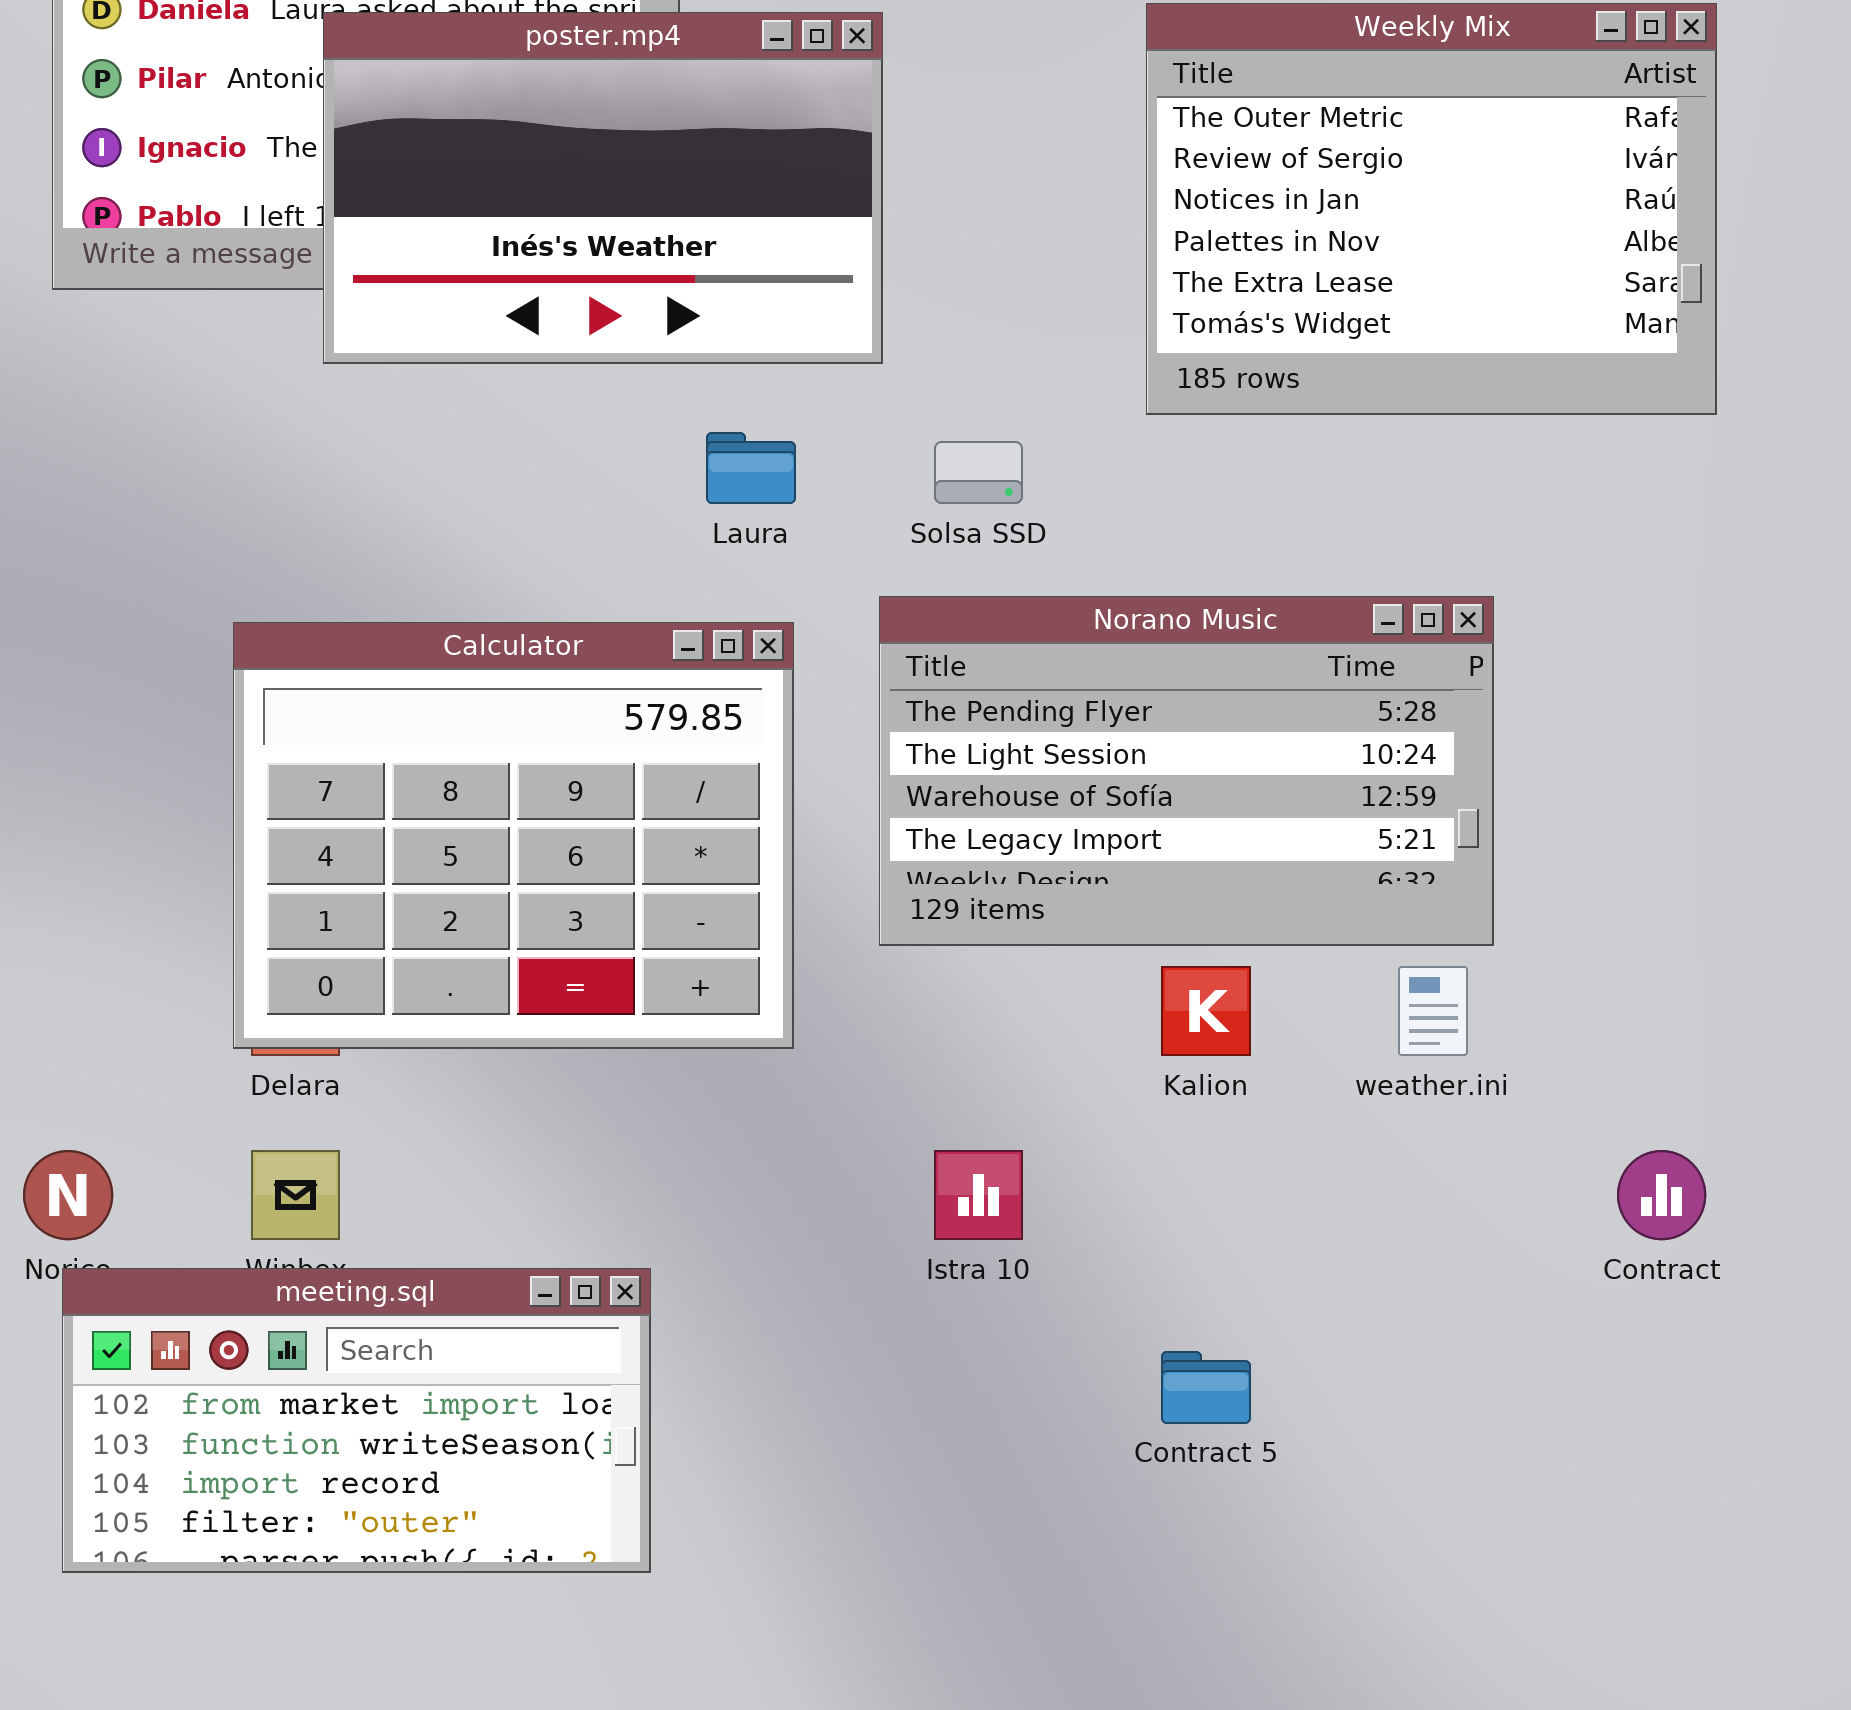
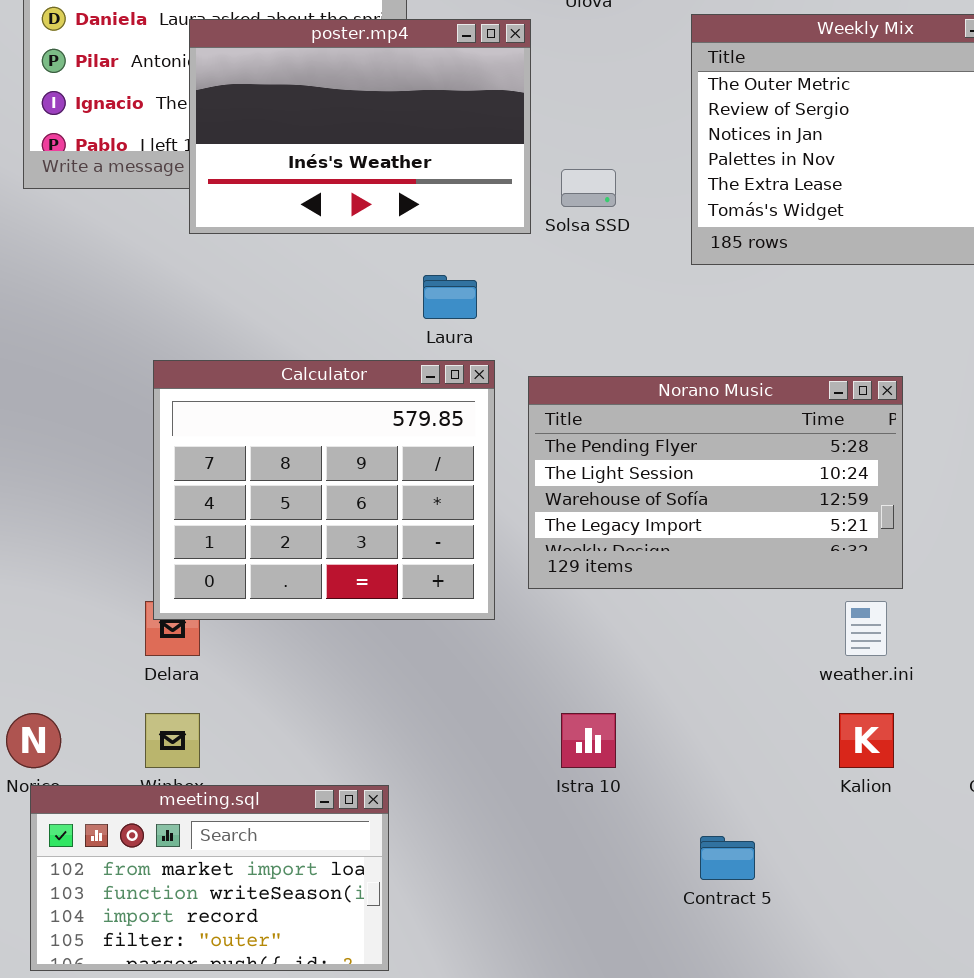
Solsa SSD: [934,441,1023,504] -> [561,169,616,207], moved
Calculator: [233,622,794,1049] -> [153,360,495,620], moved
Kalion: [1161,966,1251,1056] -> [839,713,894,768], moved

